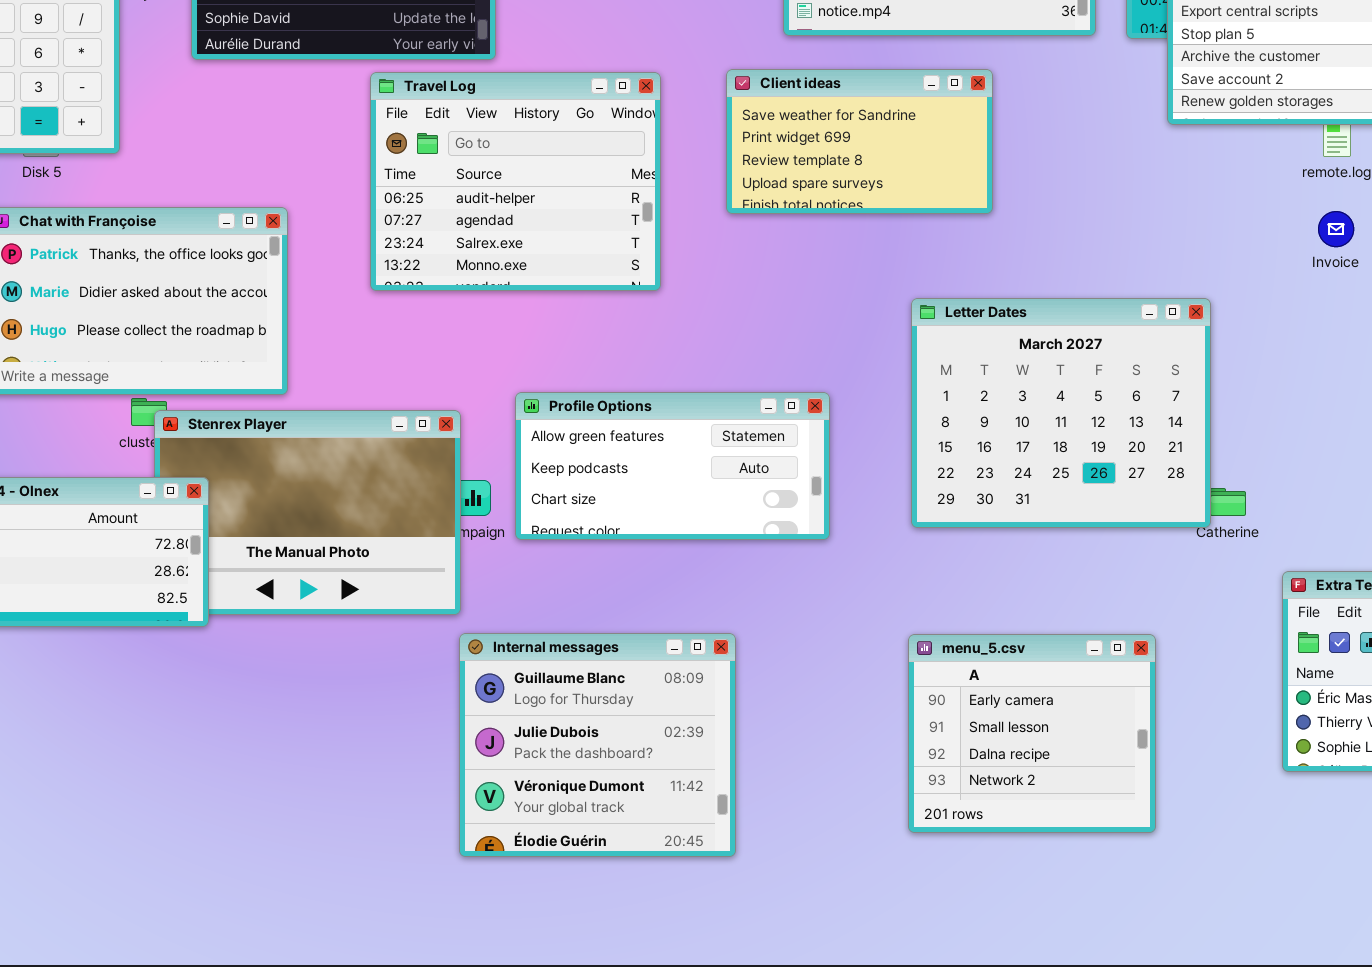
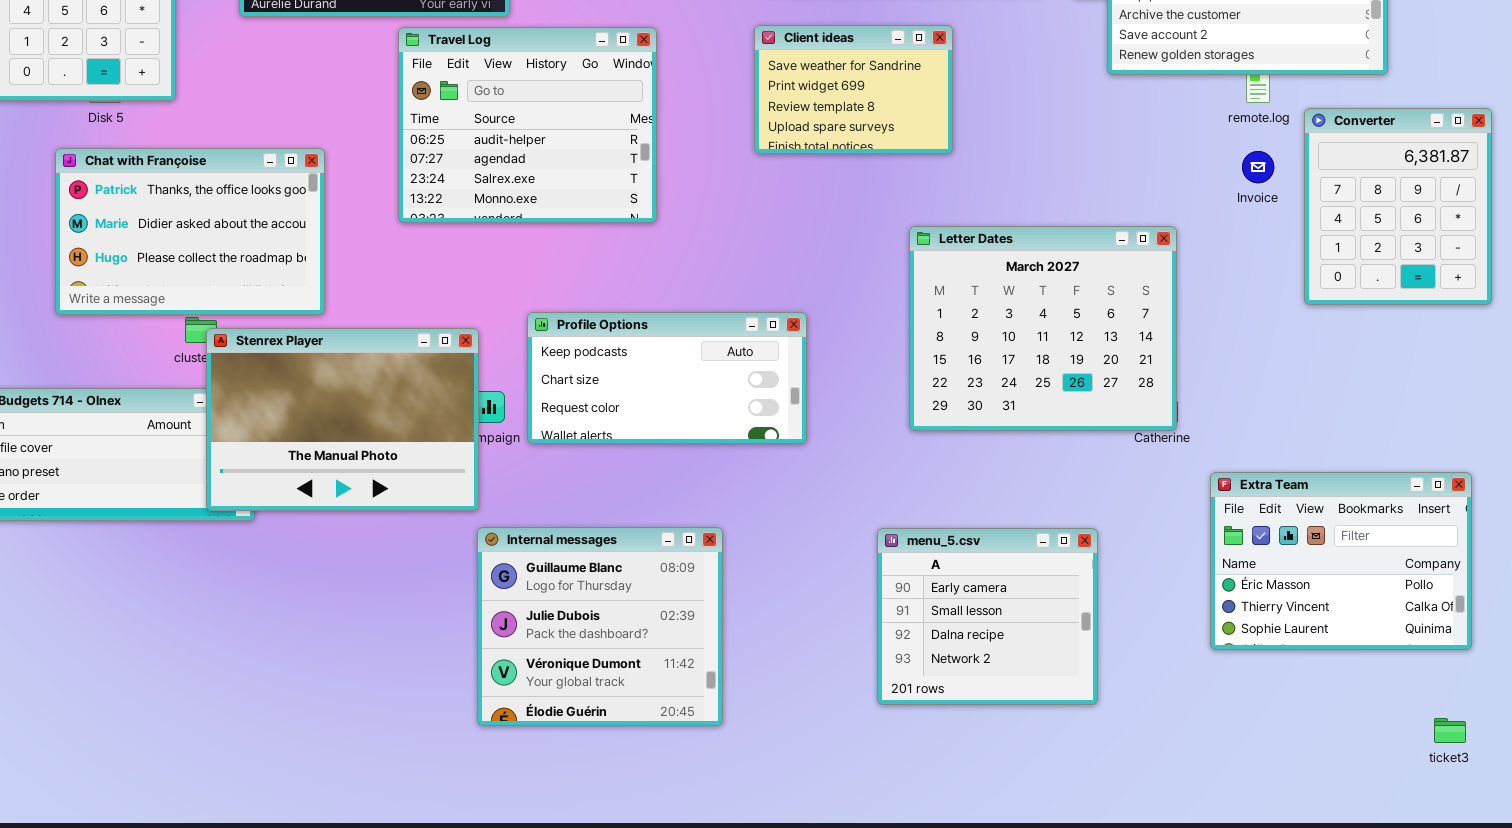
Client ideas: [726,69,993,214] -> [754,25,953,154], resized
Letter Dates: [911,298,1211,528] -> [909,226,1177,431], moved
Profile Options: [515,392,830,540] -> [527,312,807,444], scrolled down 1 row
Stenrex Player: [154,410,461,615] -> [206,328,479,511], raised

